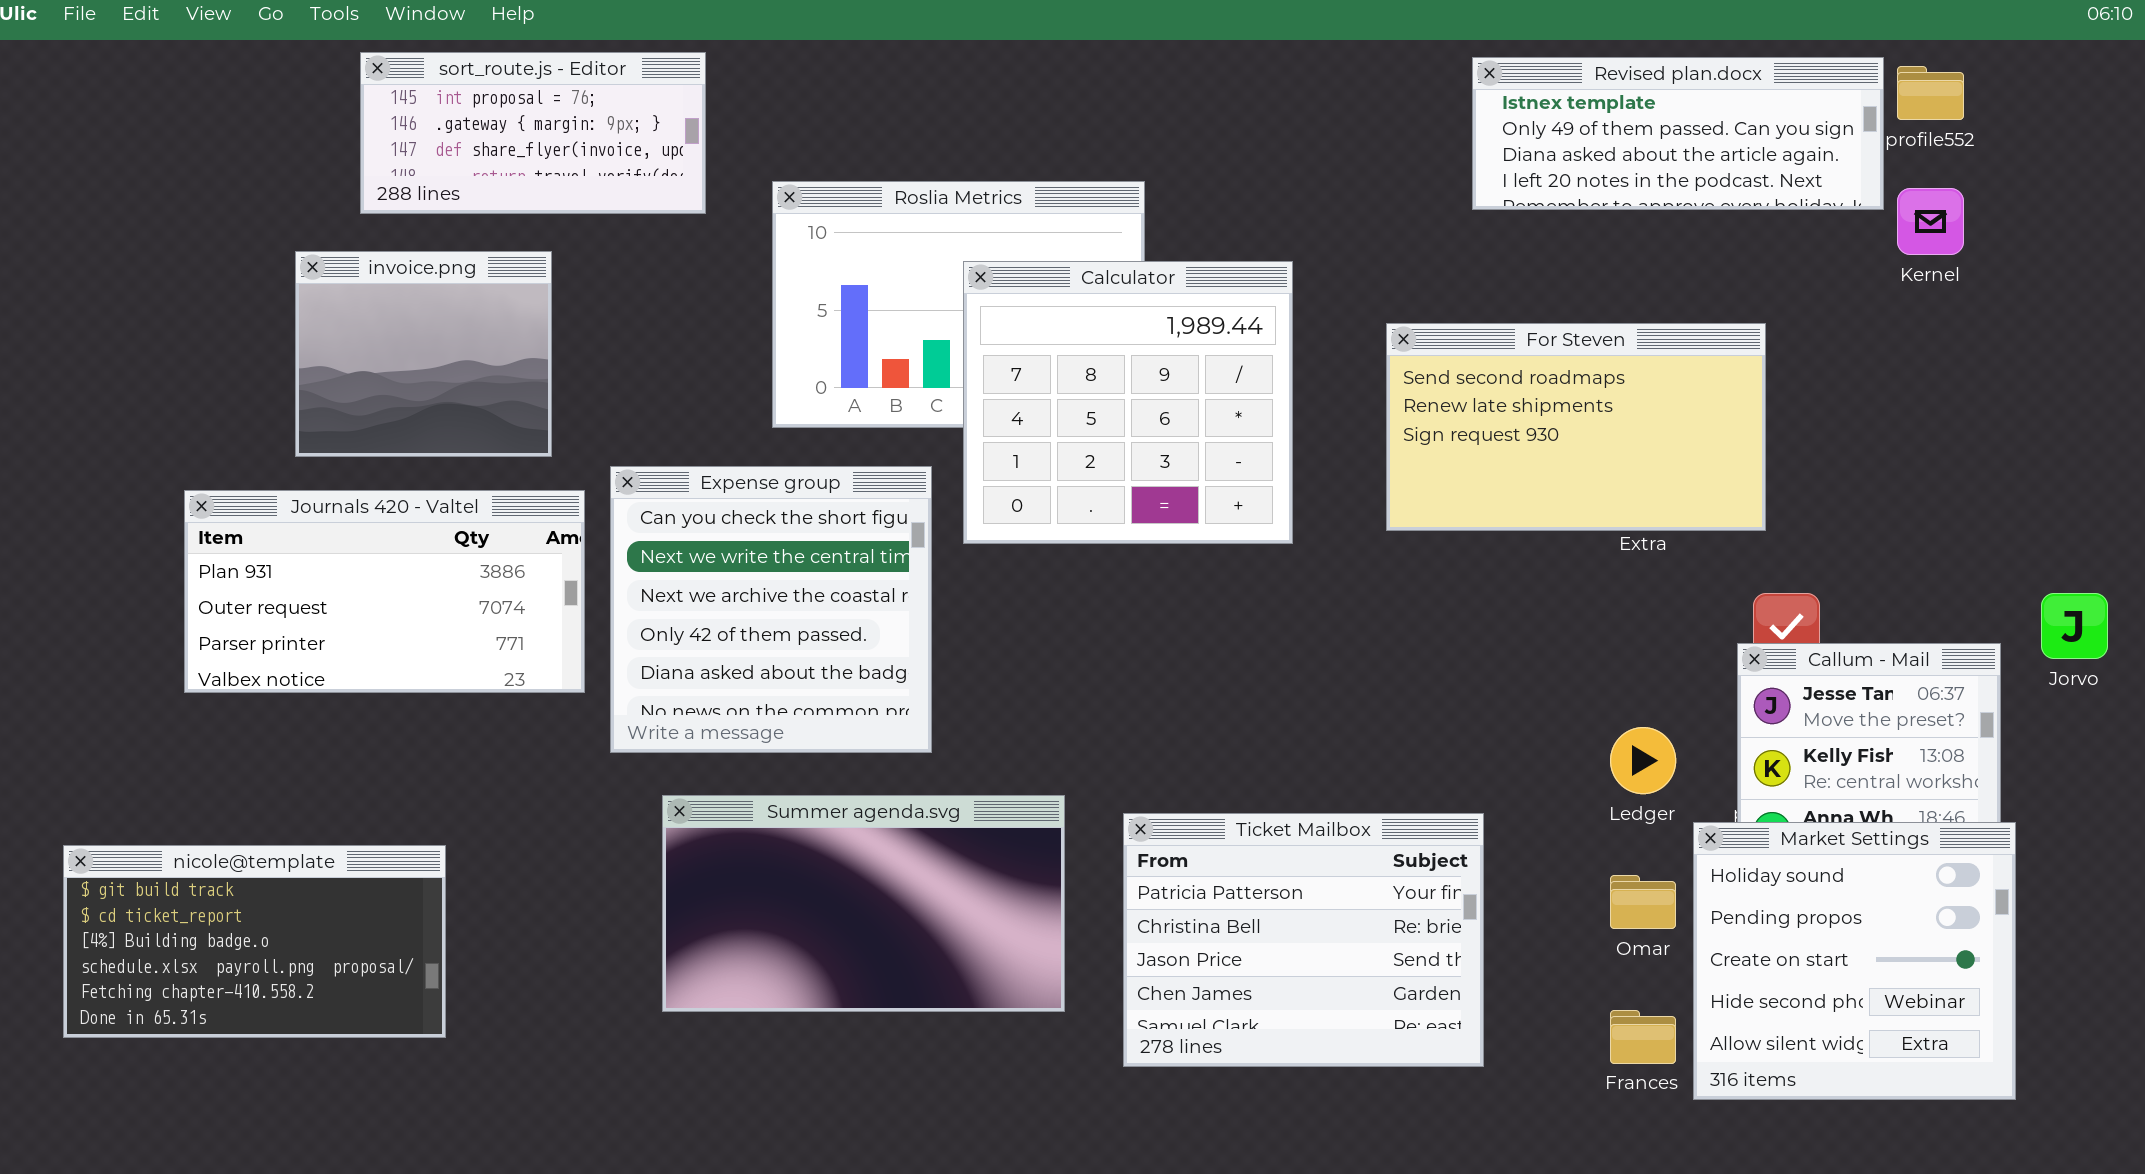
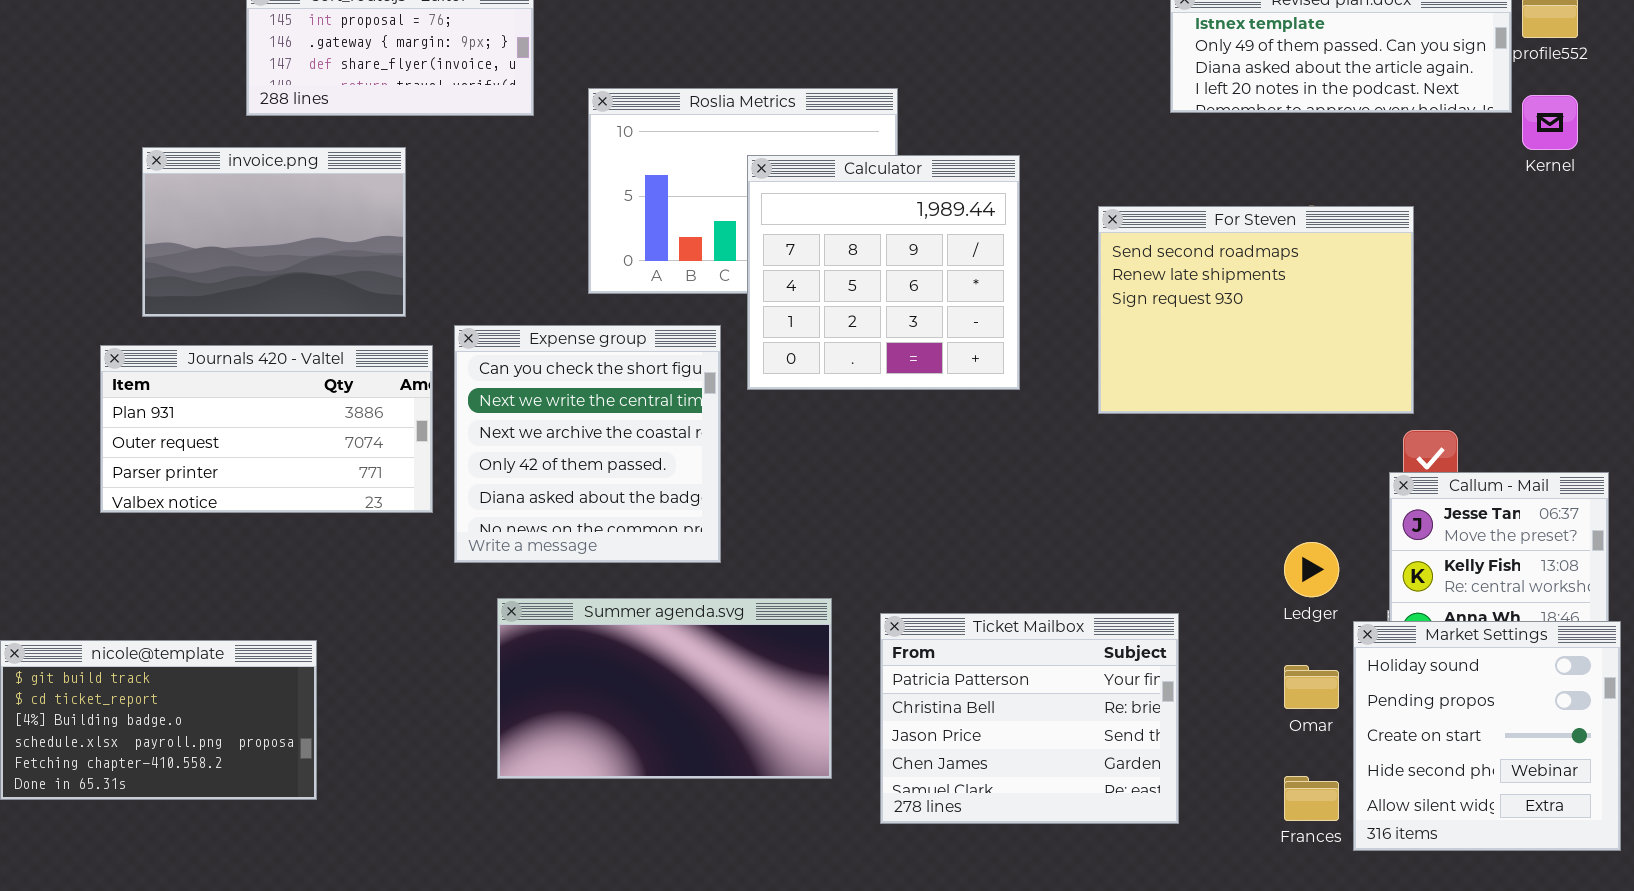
invoice.png: [295,251,552,457] -> [142,147,406,317], resized
For Steven: [1386,323,1766,531] -> [1098,206,1414,414], resized

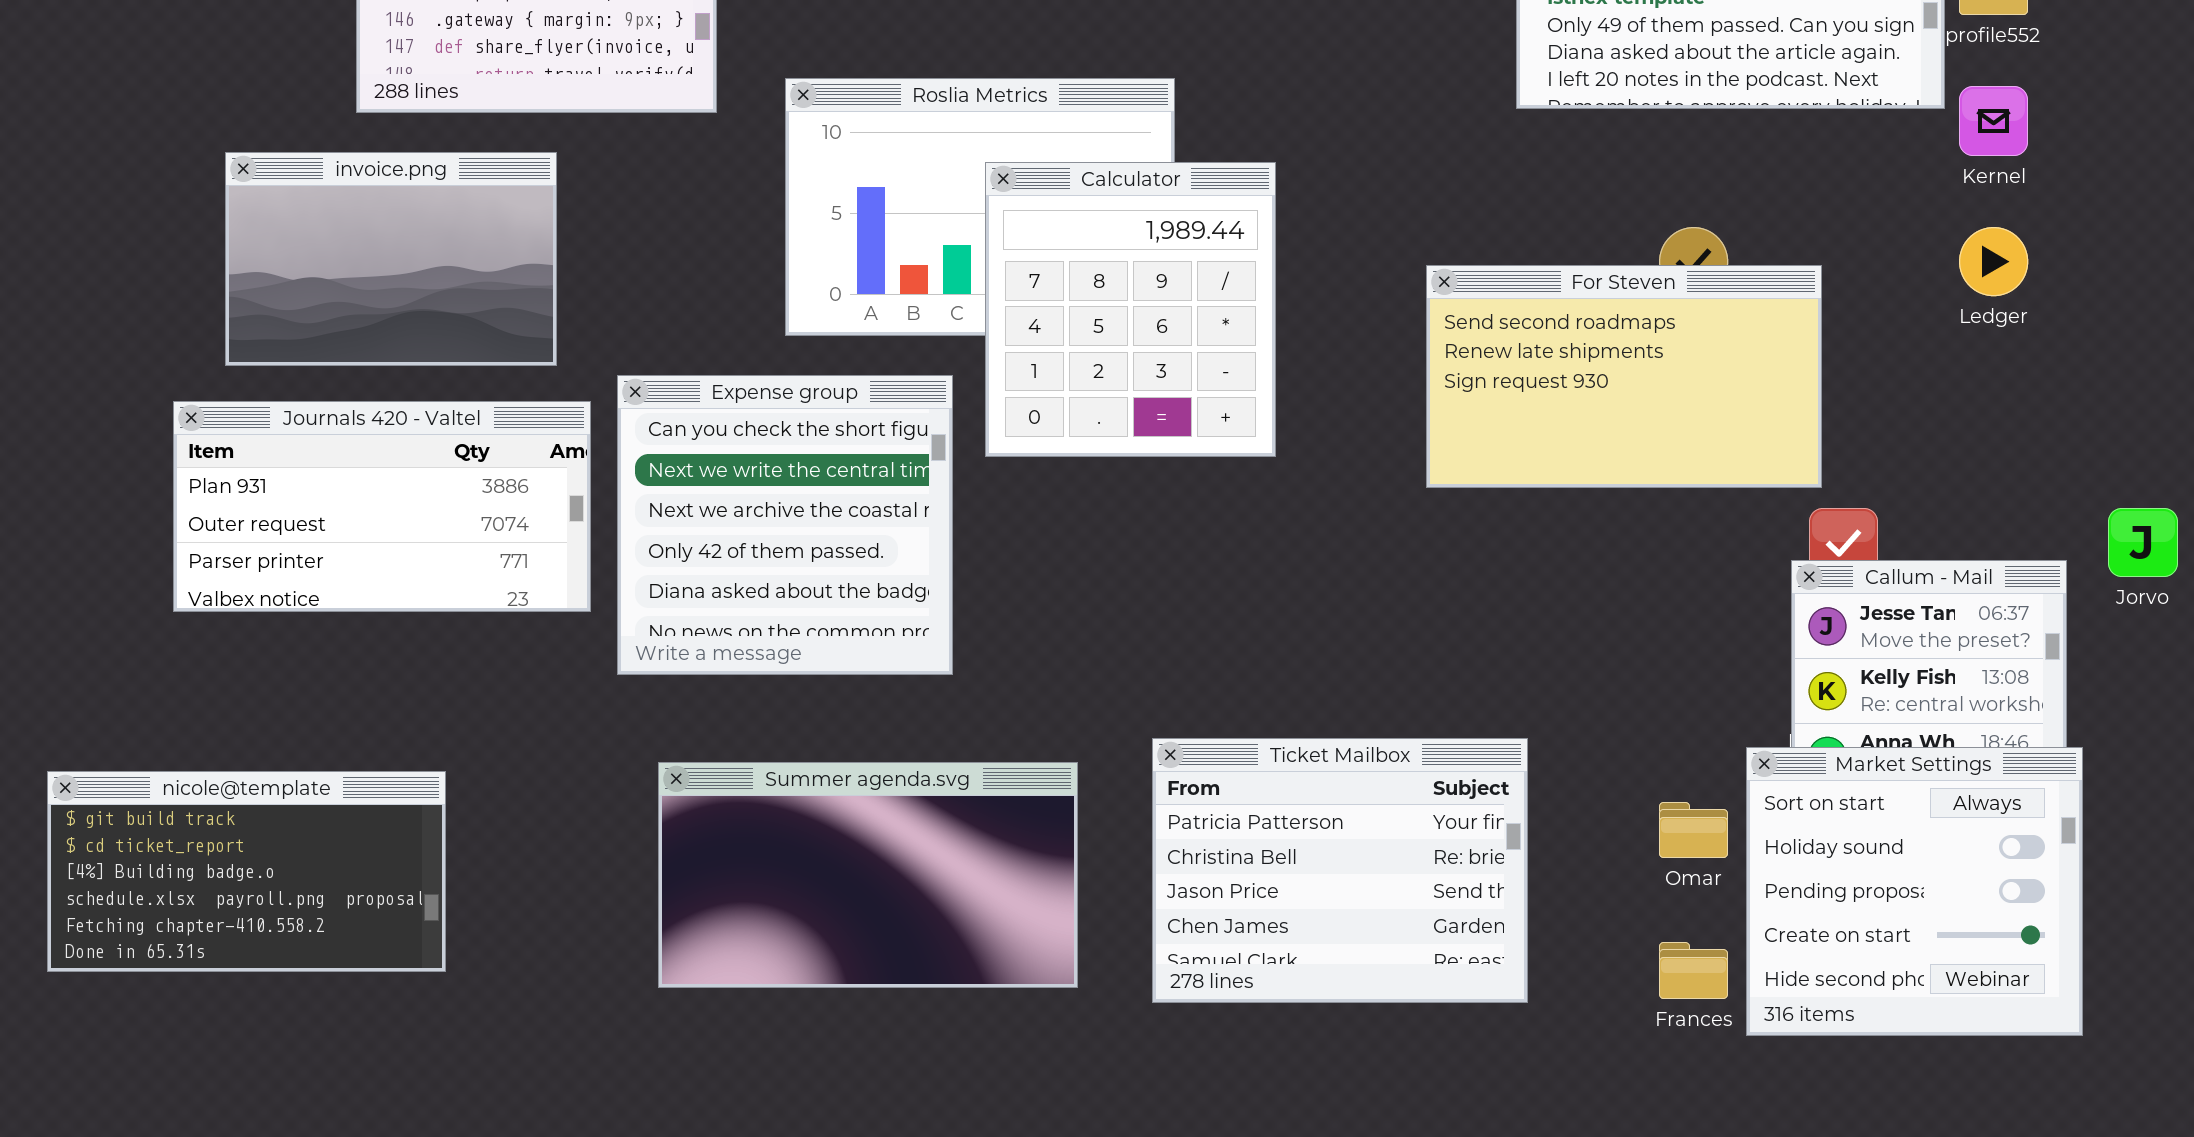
Calculator: [747,155,1020,390] -> [985,162,1276,457], resized
For Steven: [1098,206,1414,414] -> [1426,265,1822,488], resized
Ledger: [1284,542,1339,597] -> [1959,227,2028,296], moved
Summer agenda.svg: [497,598,832,779] -> [658,762,1078,988], moved
Market Settings: [1353,621,1621,851] -> [1746,747,2083,1036], scrolled up 1 row

